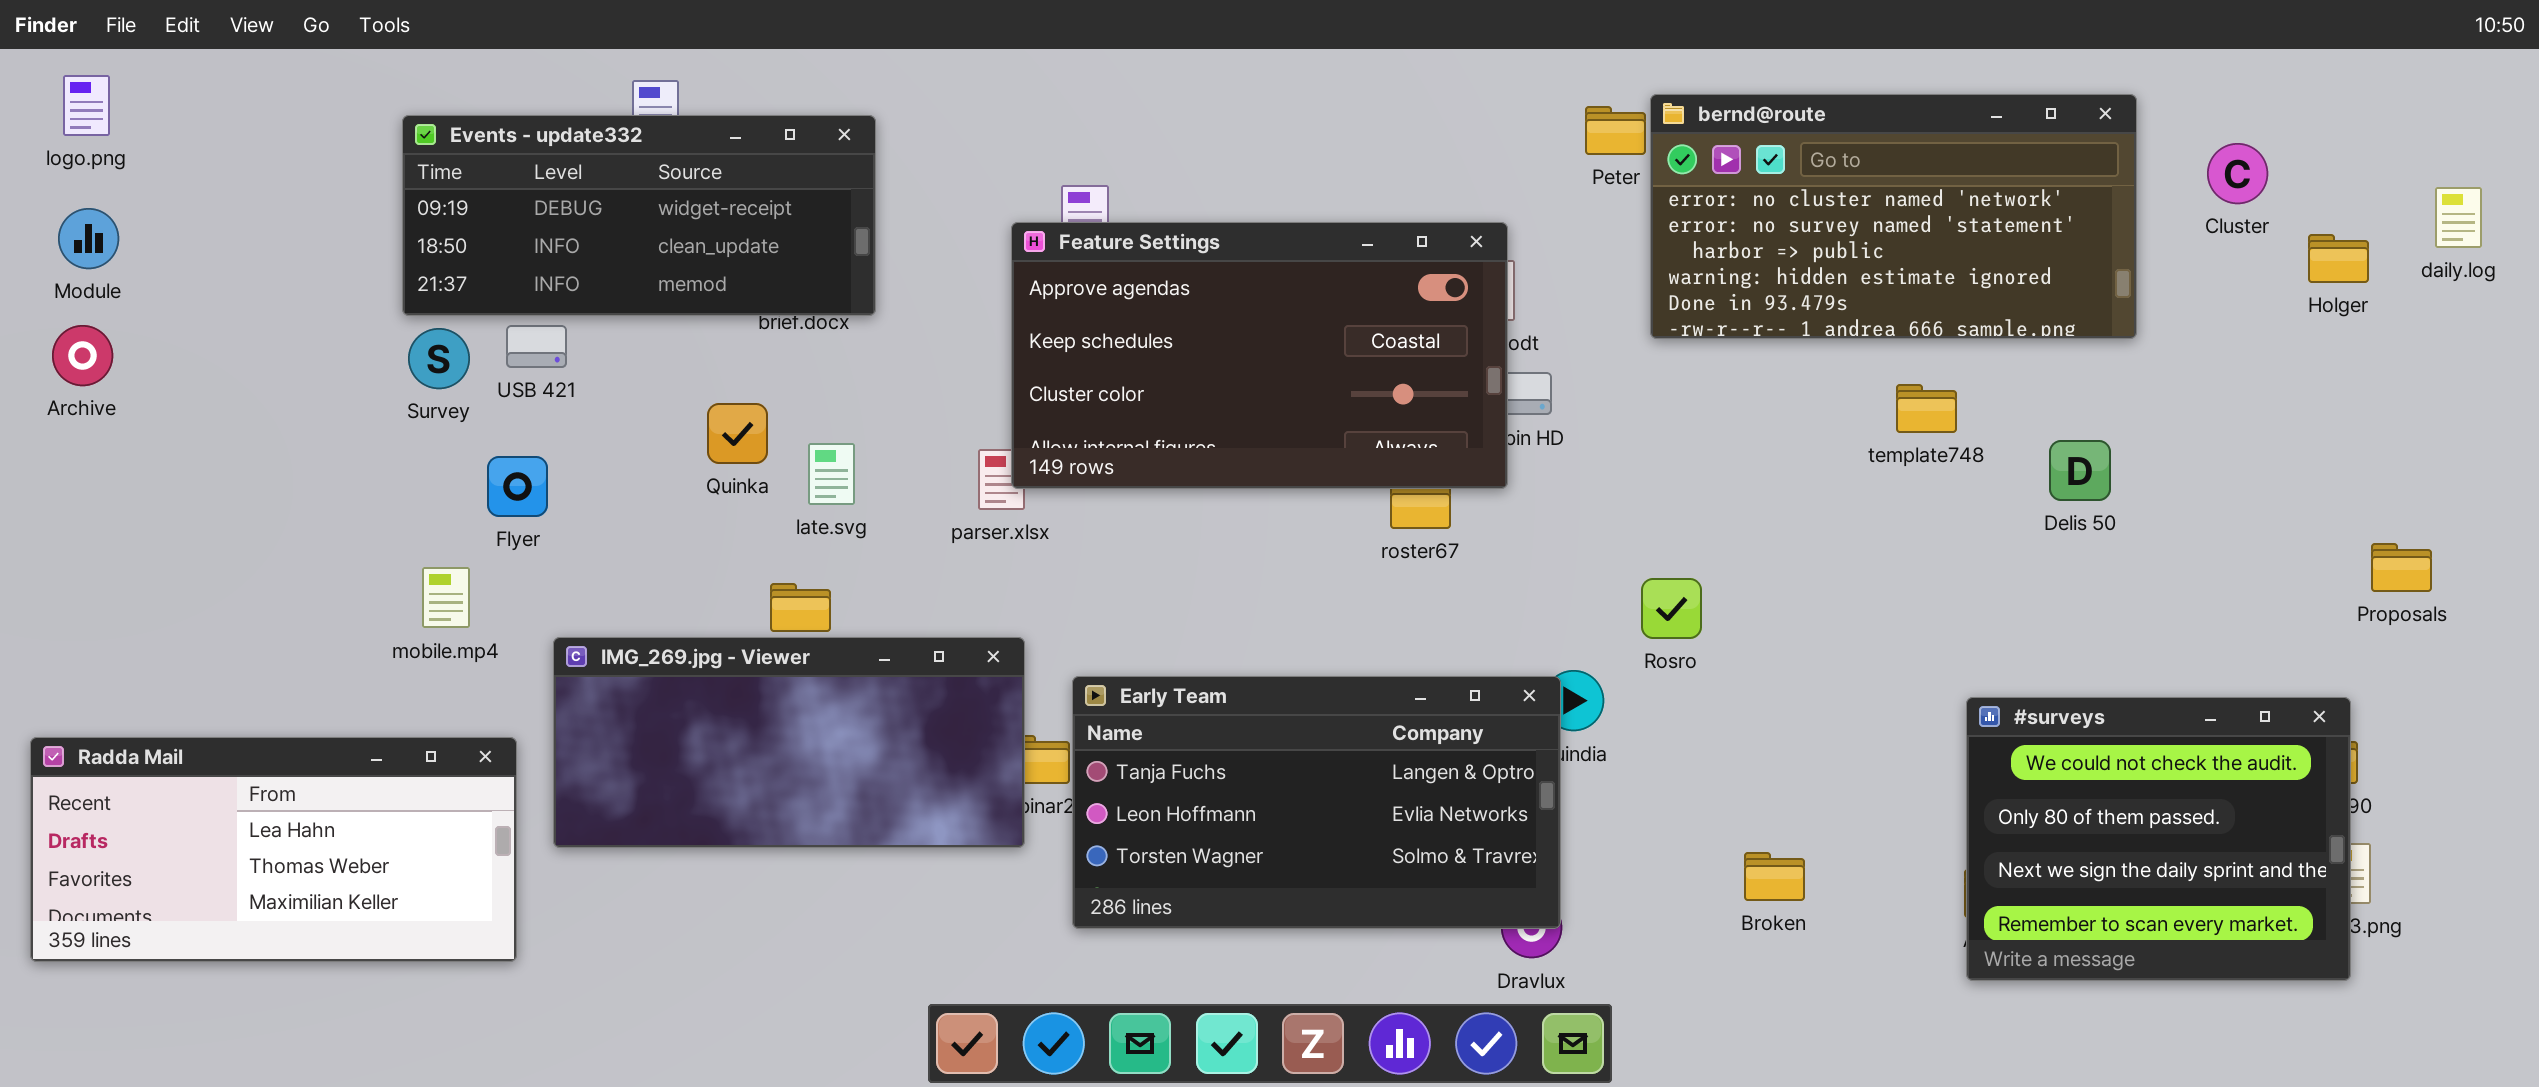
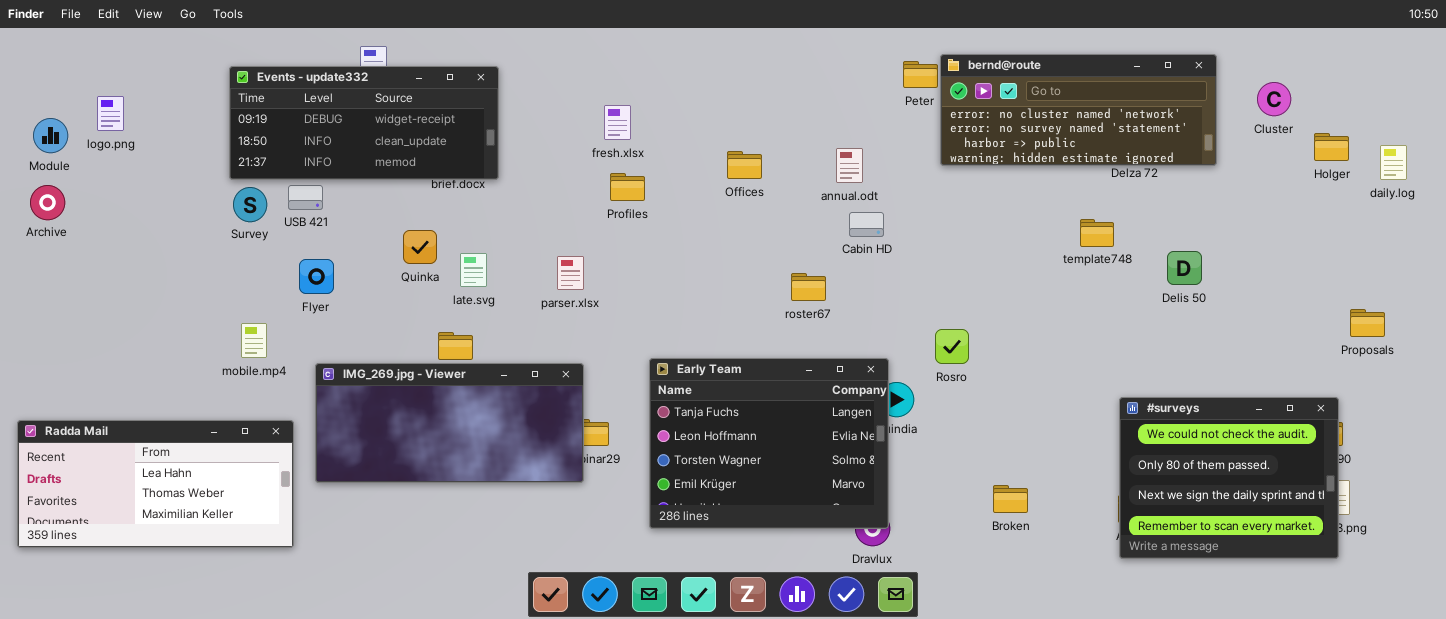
logo.png: [63,75,110,136] -> [97,96,124,131], moved
bernd@route: [1650,94,2137,339] -> [940,54,1217,166], resized
daily.log: [2435,187,2482,248] -> [1380,145,1407,180], moved
Feature Settings: [1011,222,1508,489] -> none, closed
Flyer: [487,456,548,517] -> [299,259,334,294], moved
Early Team: [1072,676,1561,929] -> [649,358,889,529], resized

